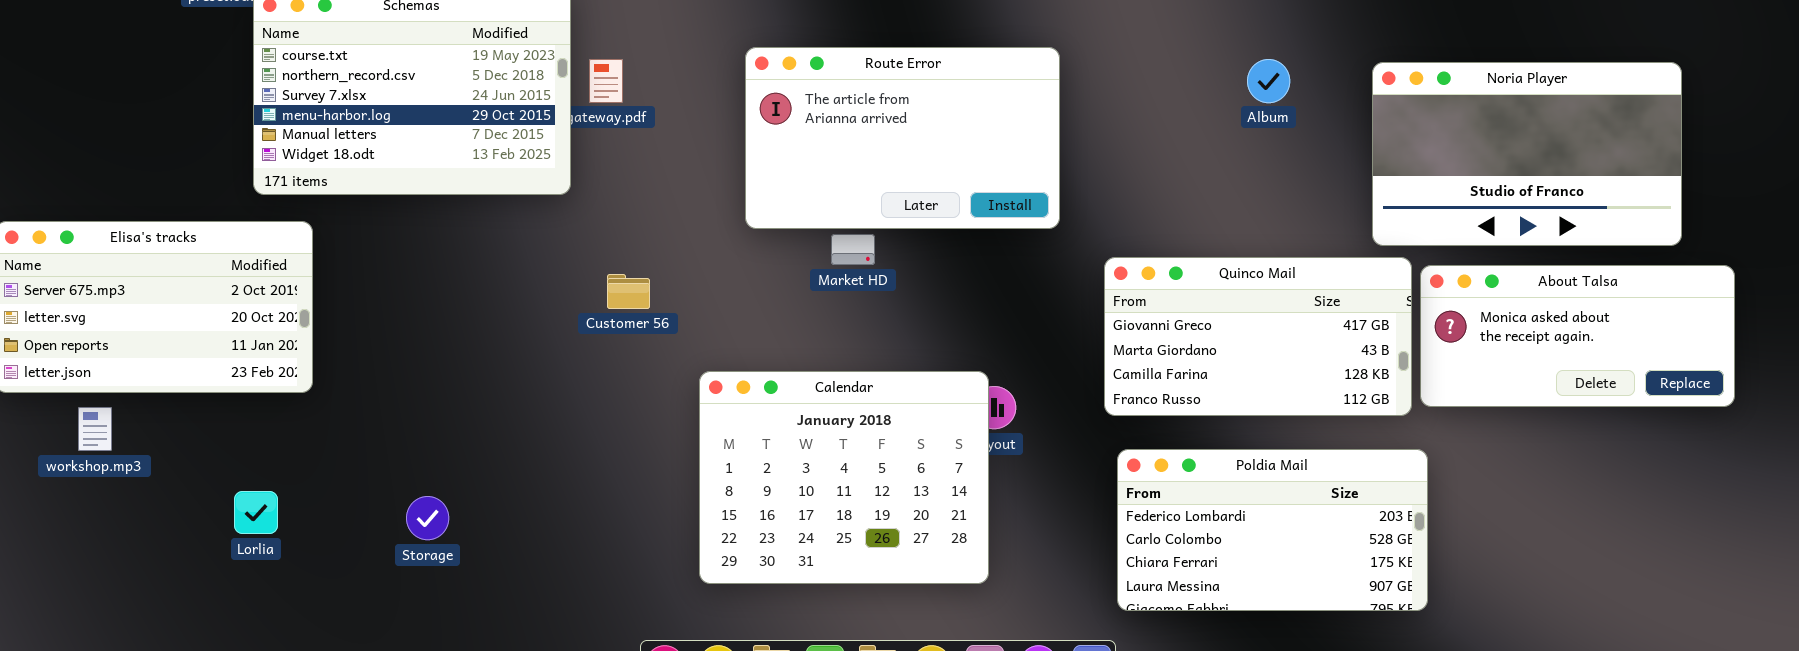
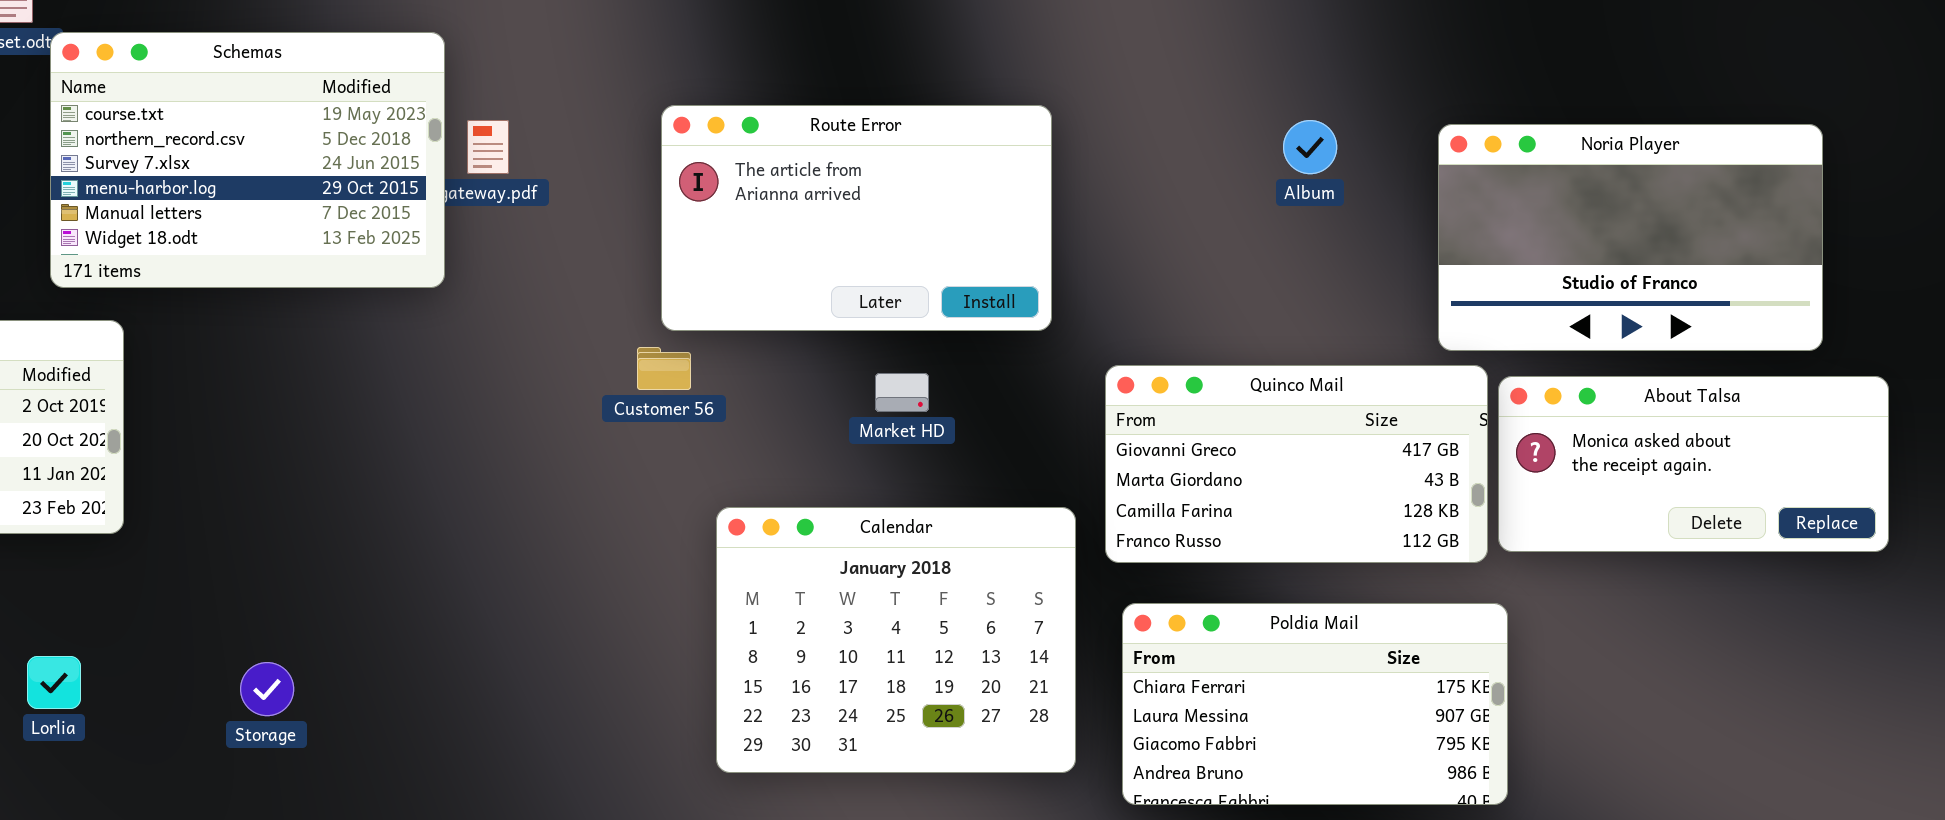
Market HD: [831,234,875,265] -> [875,373,929,412], moved
Customer 56: [607,274,650,309] -> [637,347,691,390], moved
Calendar: [699,371,989,584] -> [716,507,1076,773], moved
Poldia Mail: [1117,449,1428,611] -> [1122,603,1508,805], scrolled down 2 rows

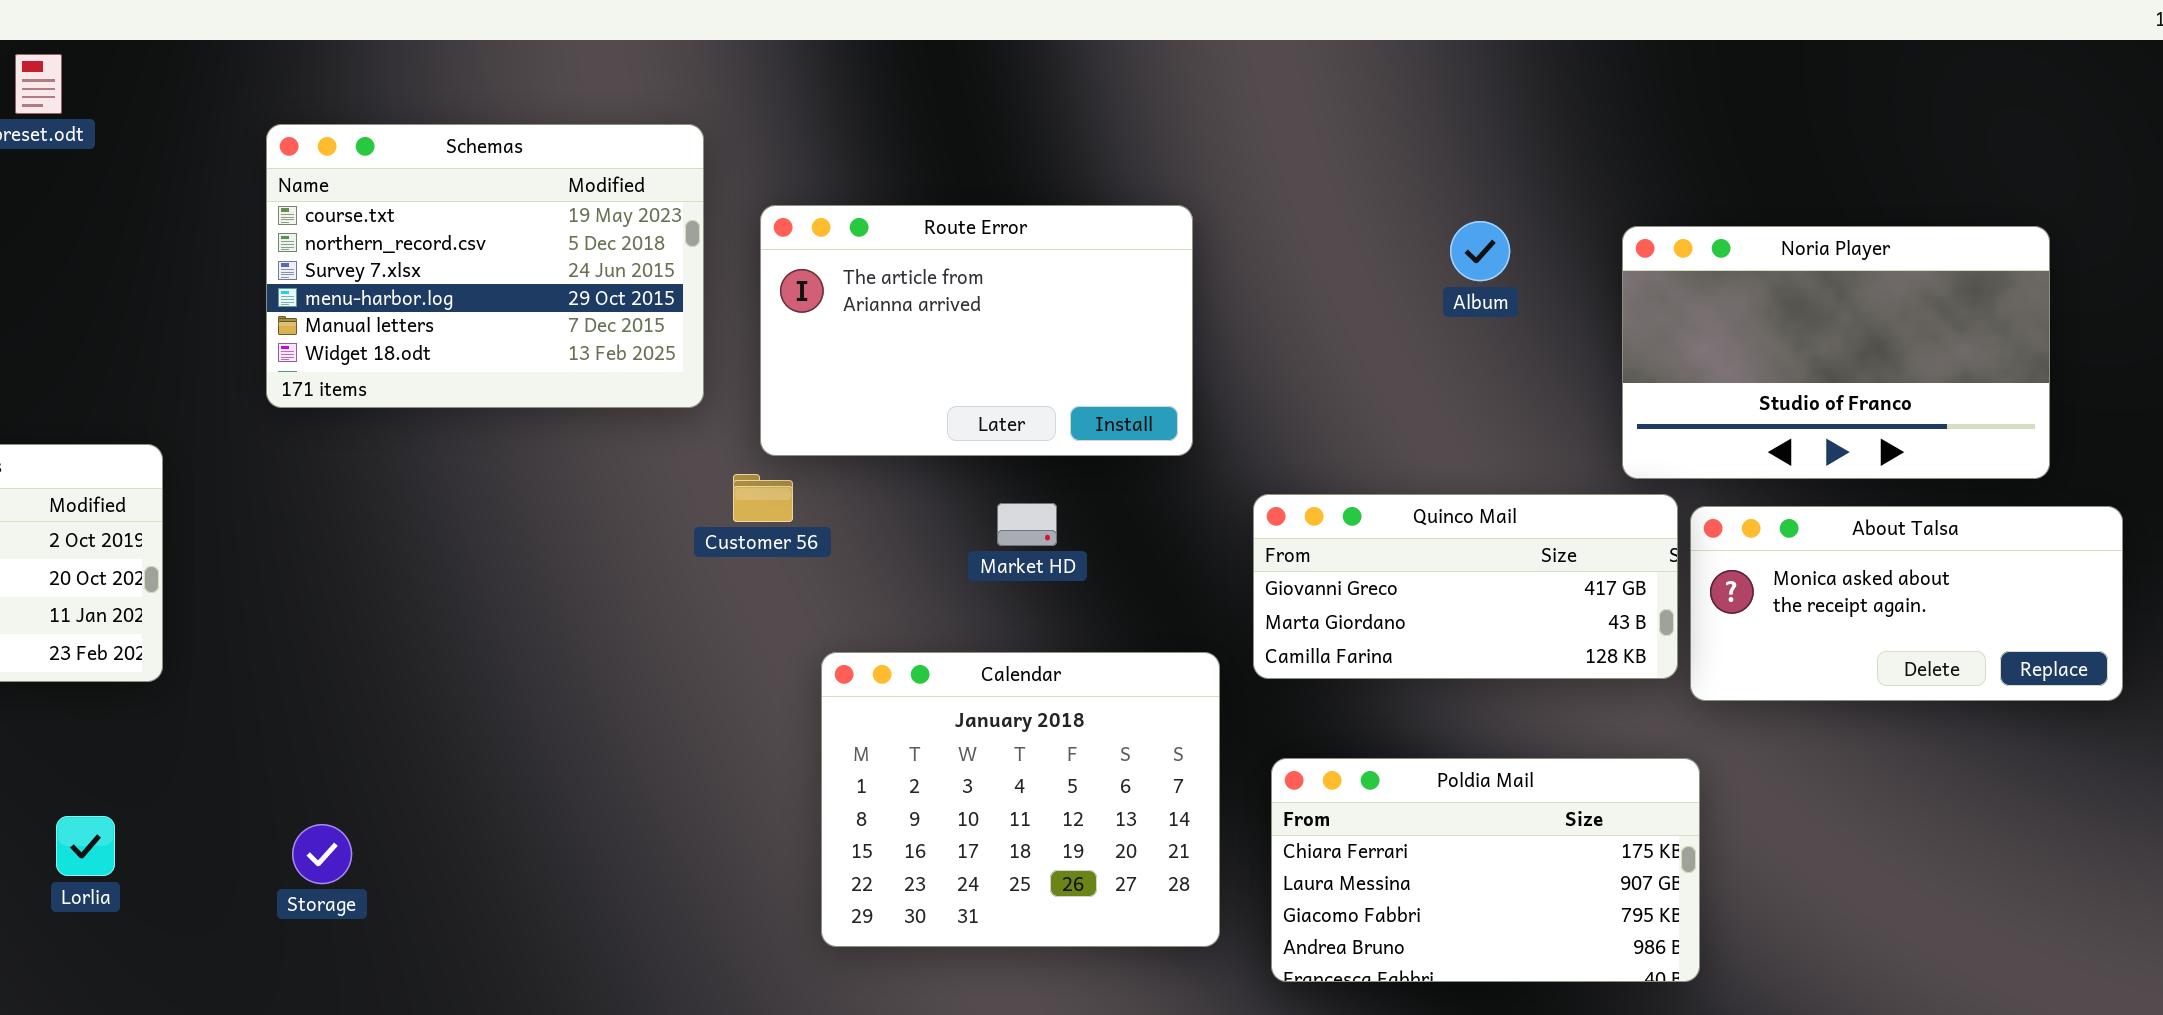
Schemas: [50,32,445,288] -> [266,124,704,408], moved
Quinco Mail: [1105,365,1488,563] -> [1253,494,1678,679], resized

